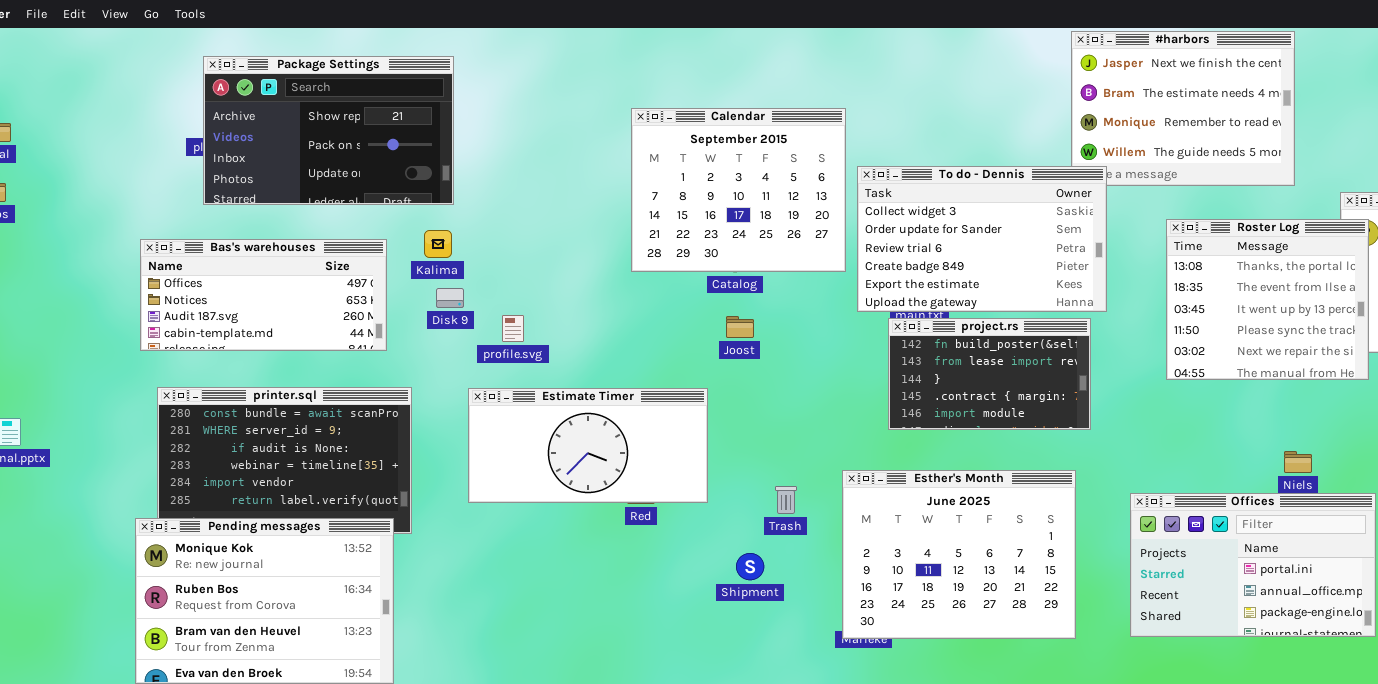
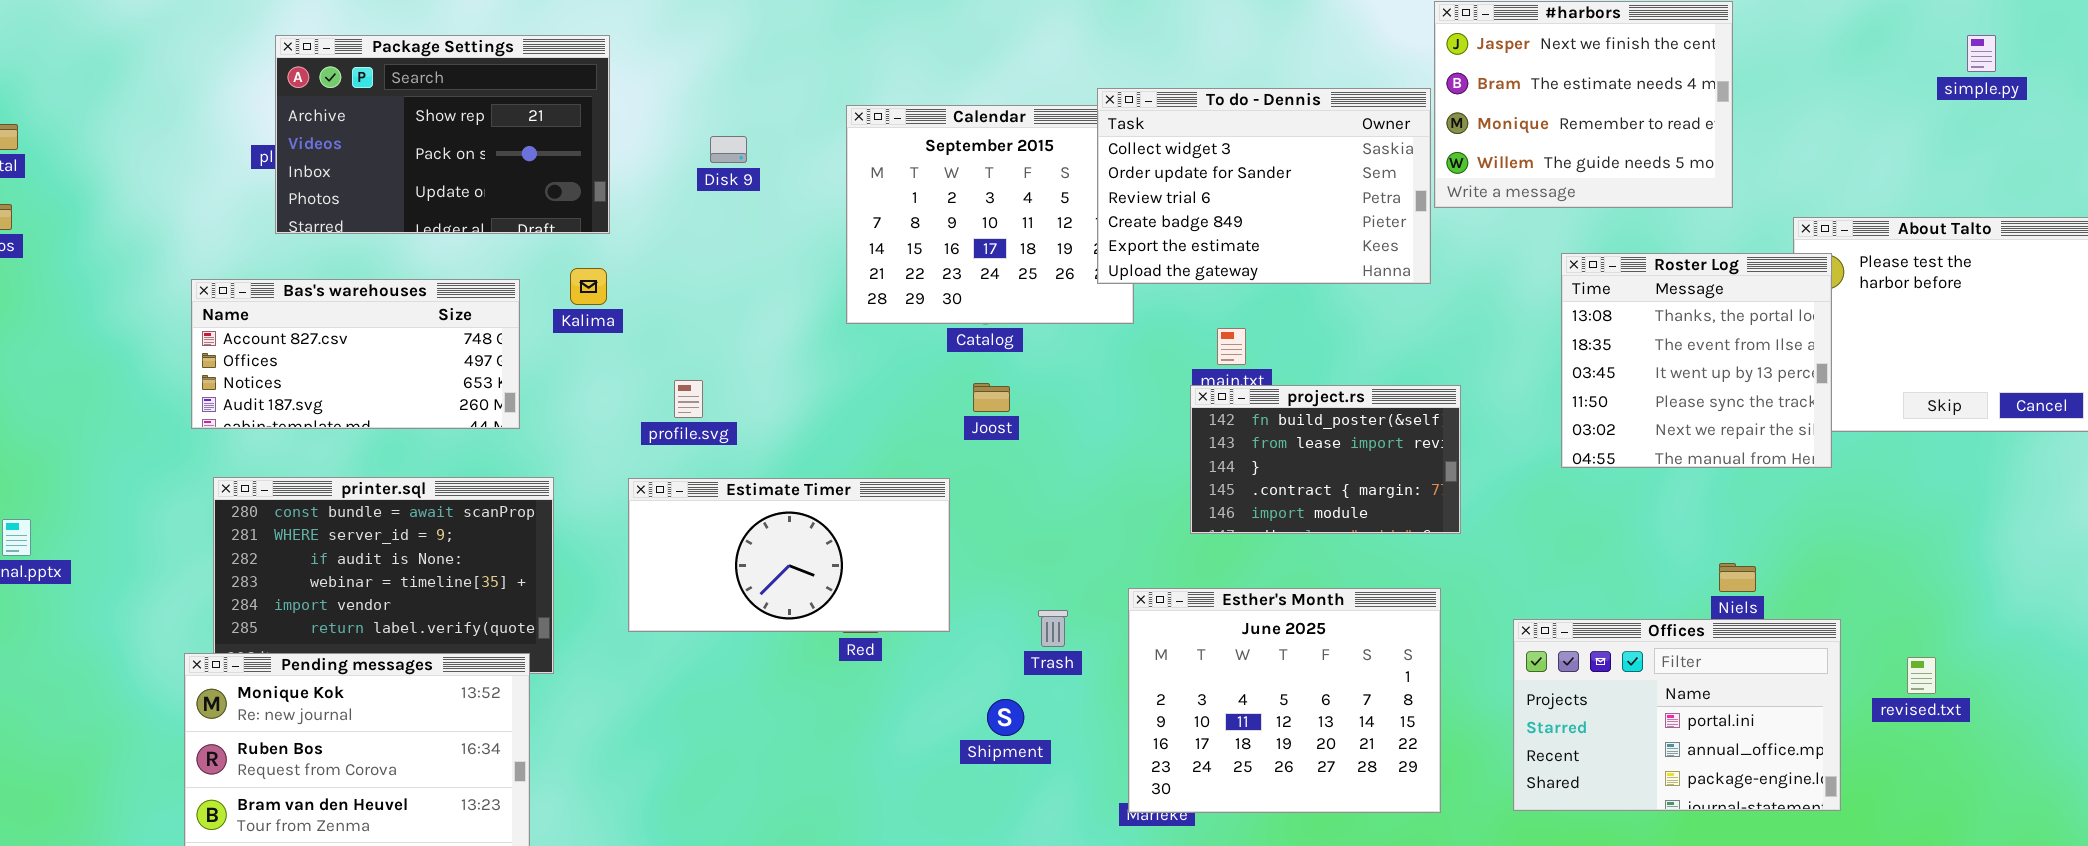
To do - Dennis: [857,166,1107,312] -> [1097,88,1431,284], moved
Bas's warehouses: [140,239,387,351] -> [191,279,520,429], scrolled up 1 row
Disk 9: [436,288,464,308] -> [710,136,747,163], moved

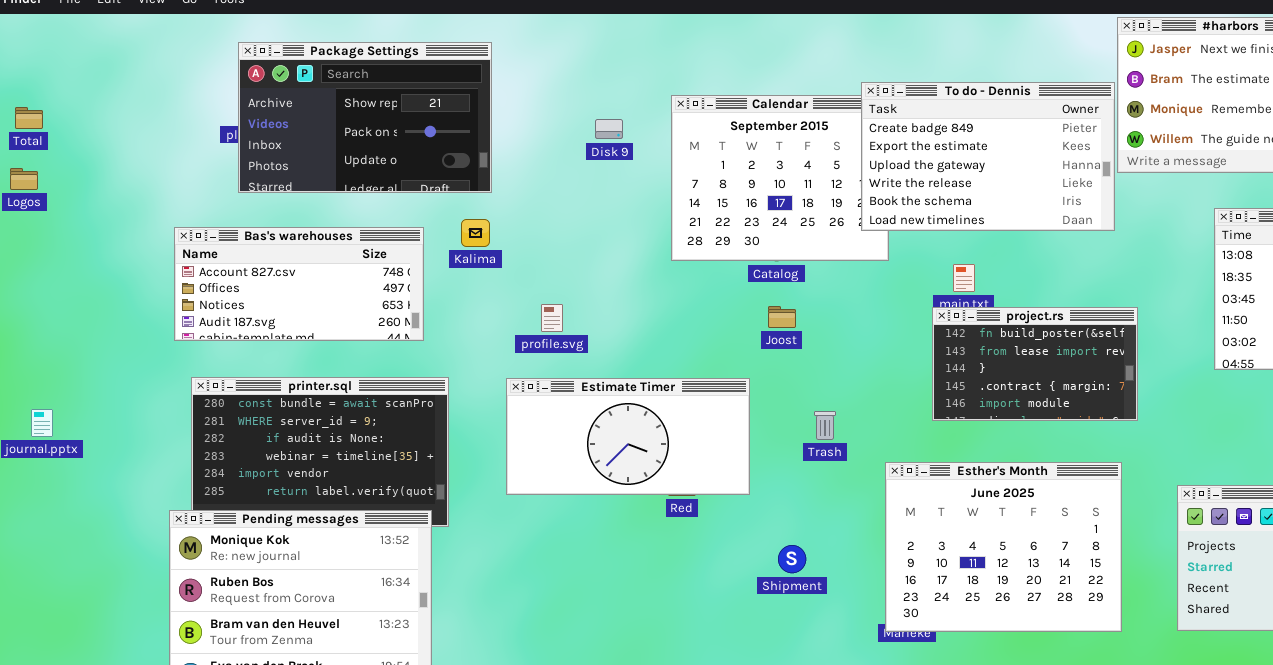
To do - Dennis: [1097,88,1431,284] -> [861,82,1115,231], scrolled down 3 rows
Disk 9: [710,136,747,163] -> [595,119,623,139], moved
Trash: [1038,610,1068,647] -> [814,411,836,440], moved

